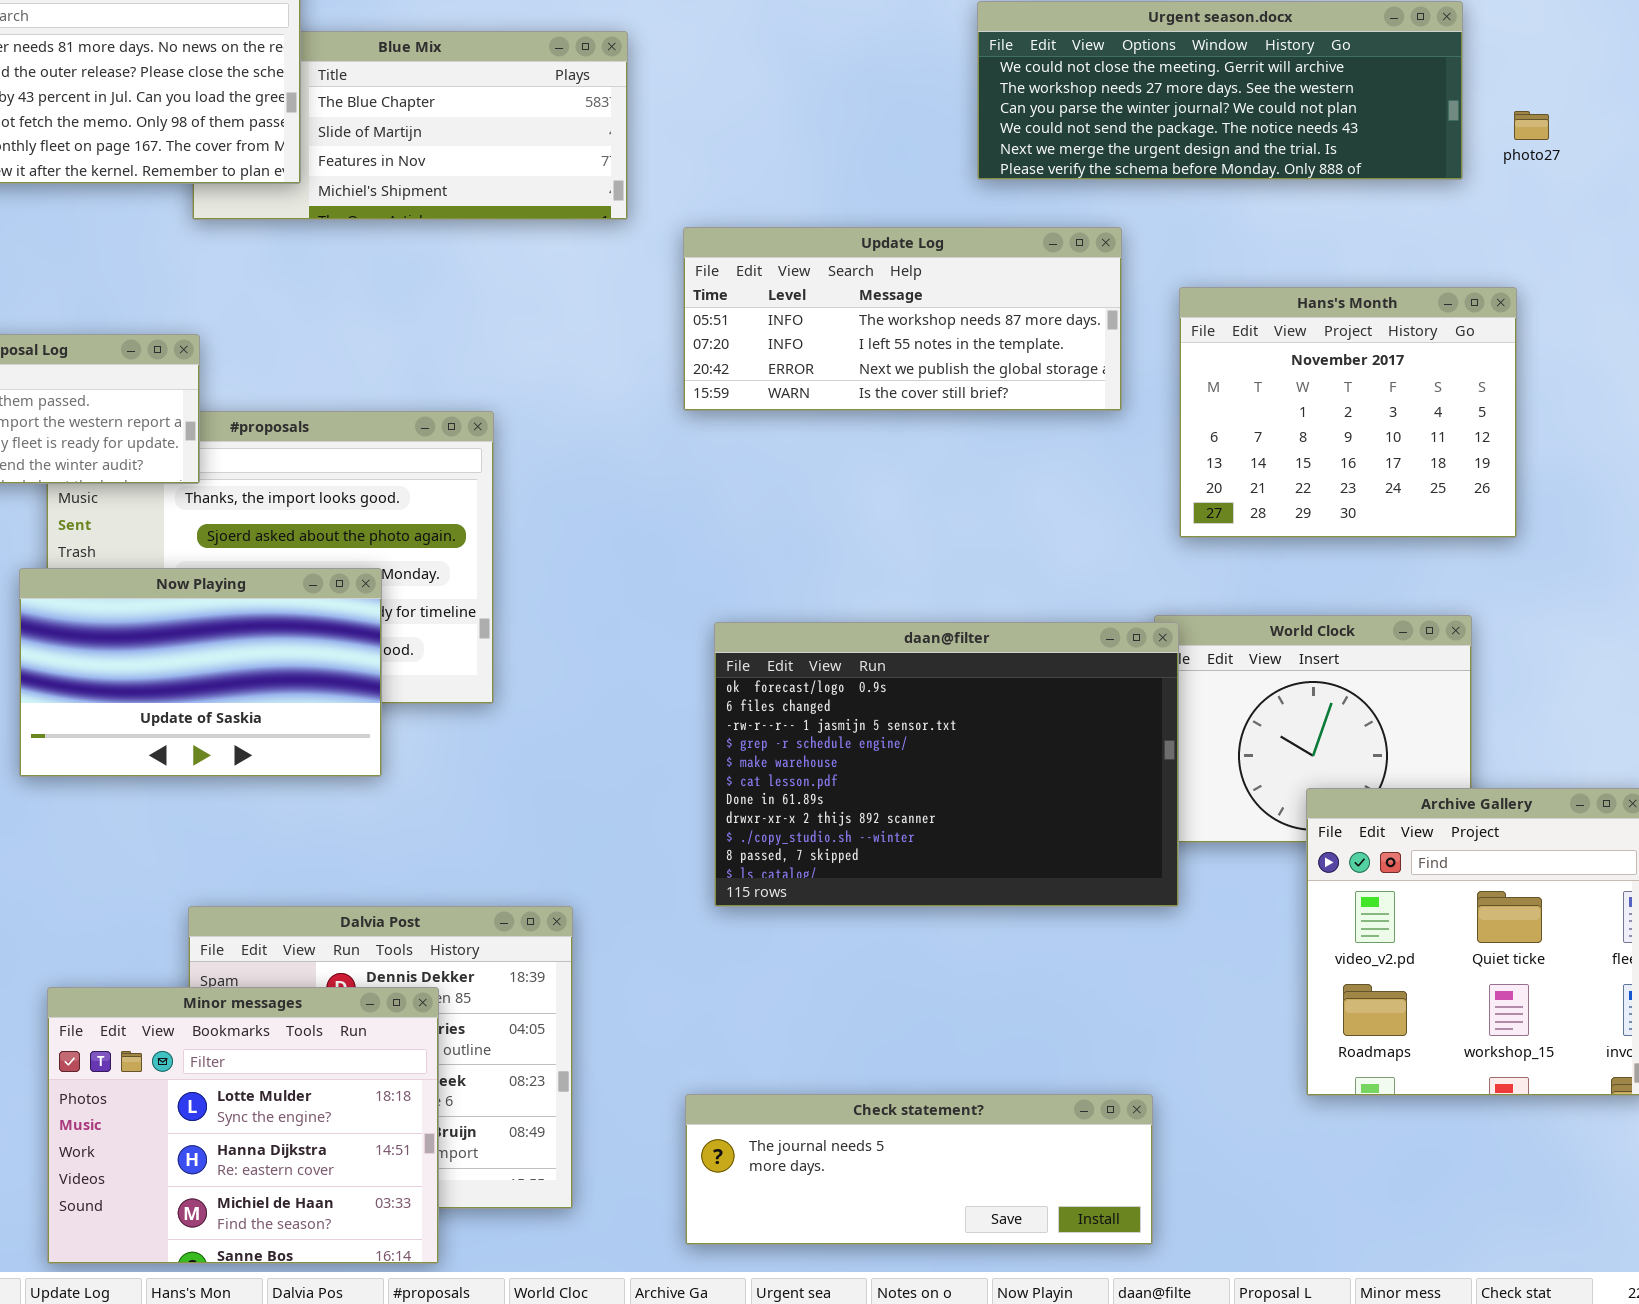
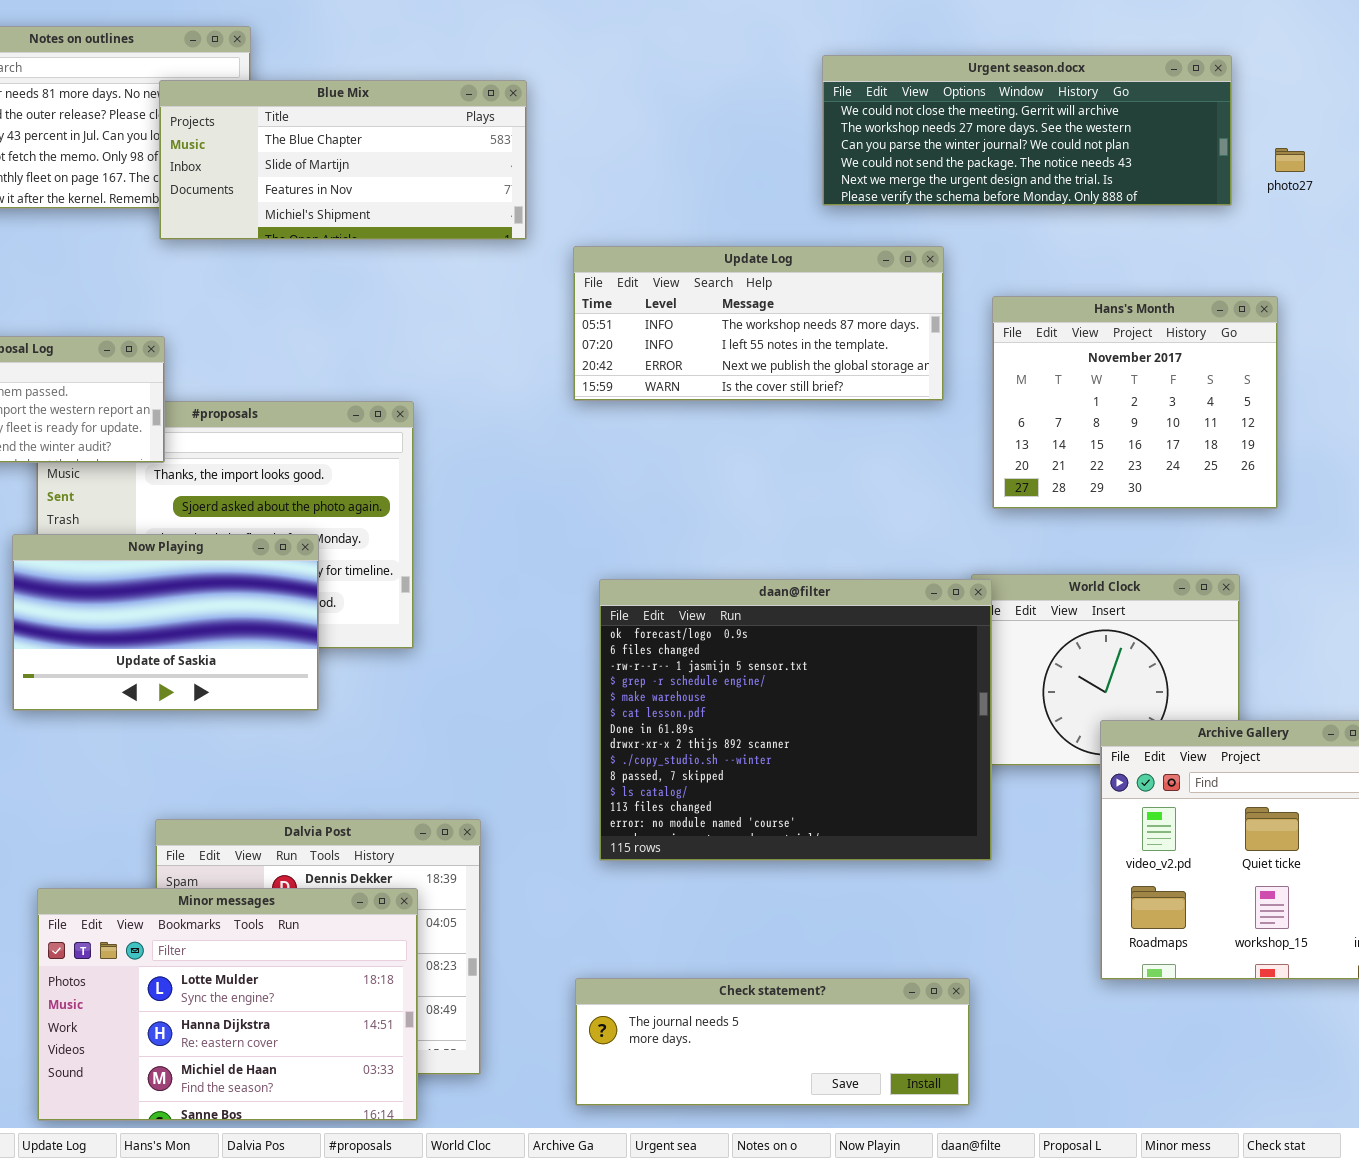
Blue Mix: [192,31,628,220] -> [159,80,527,240], raised
daan@filter: [714,622,1179,907] -> [599,579,992,861], resized
Minor messages: [47,987,439,1264] -> [37,888,418,1121], resized

